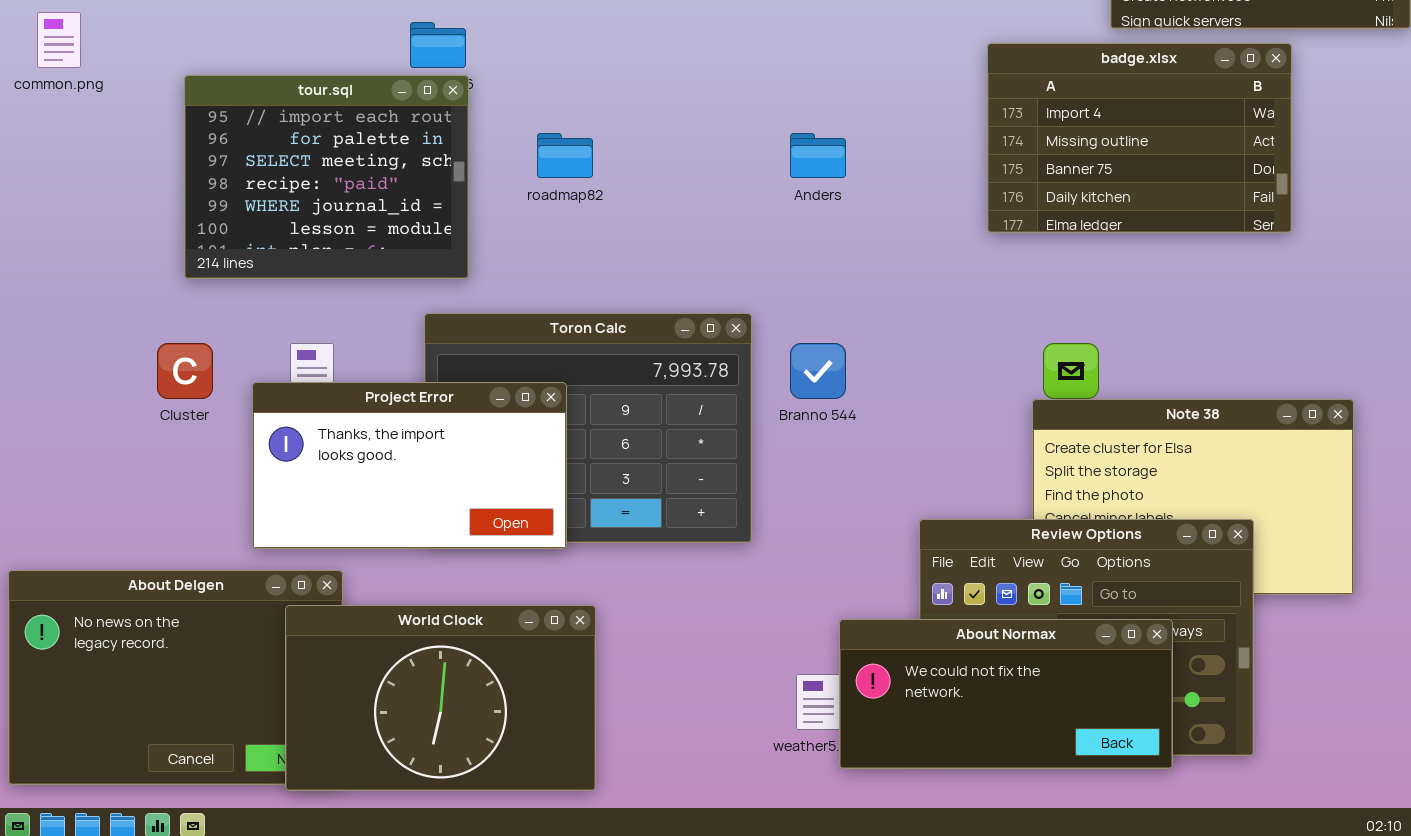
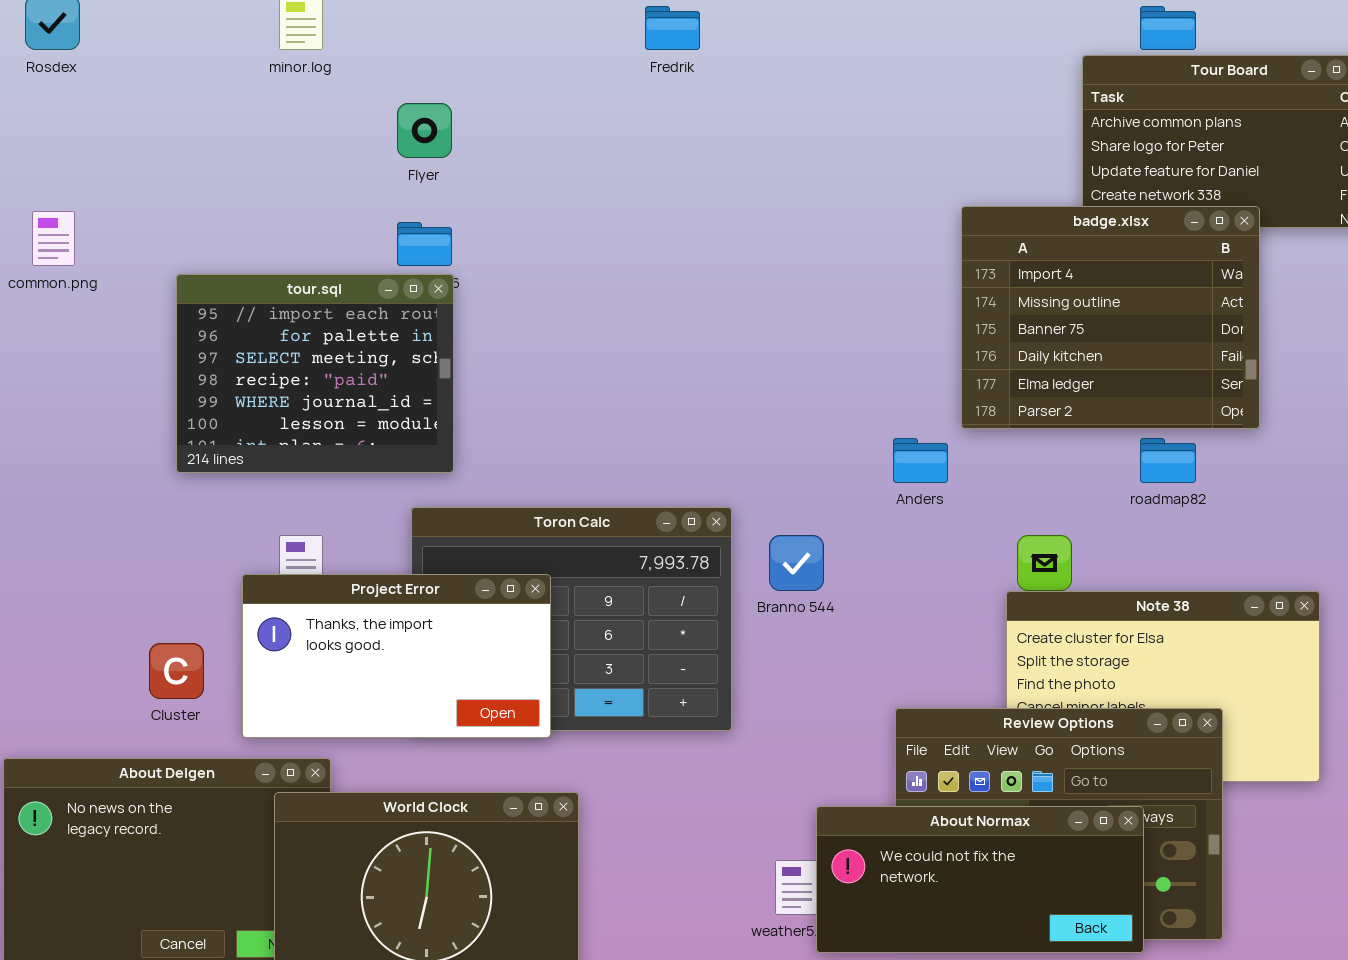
badge.xlsx: [987,43,1292,233] -> [961,206,1260,429], resized
roadmap82: [537,133,593,178] -> [1140,438,1196,483], moved
Anders: [790,133,846,178] -> [893,438,948,483], moved
Cluster: [157,343,213,399] -> [149,643,204,699], moved

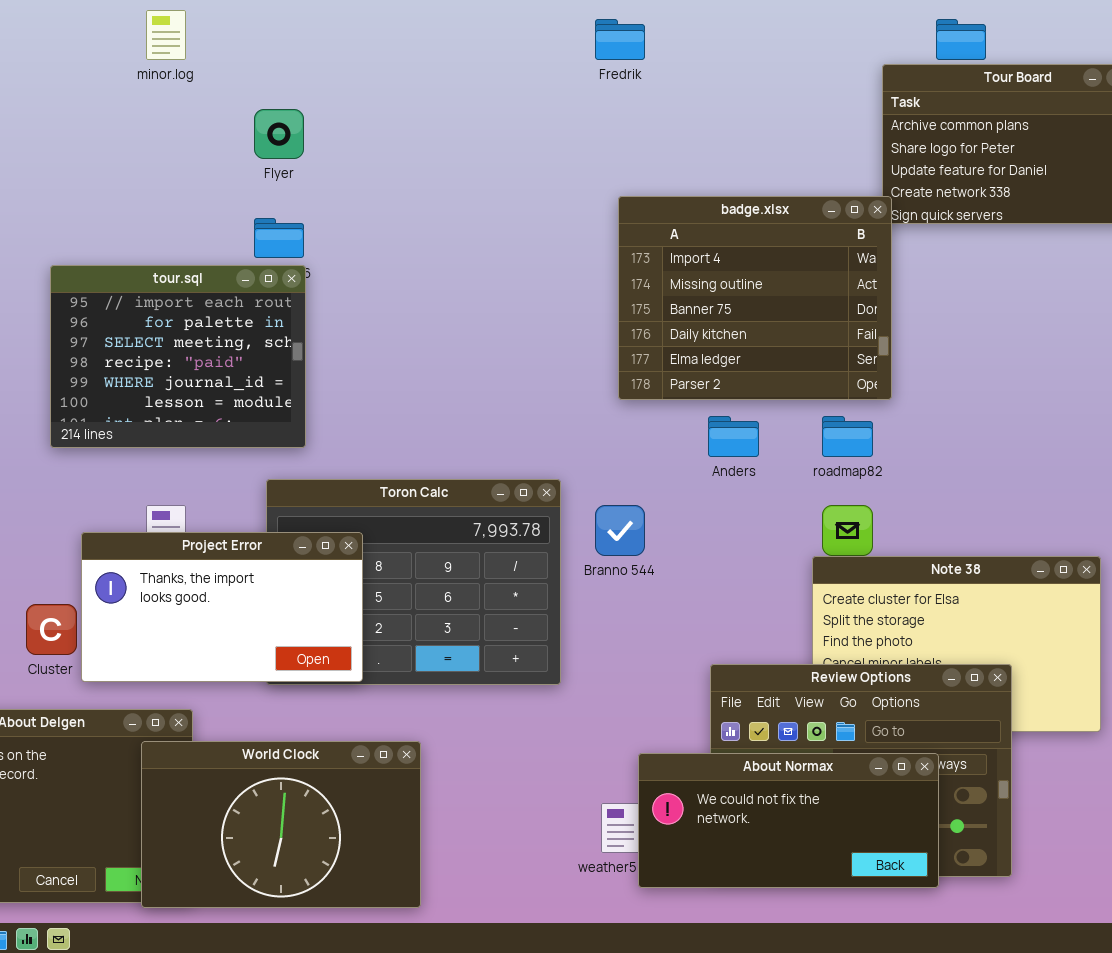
Fredrik: [645,6,700,50] -> [595,19,645,60], moved
badge.xlsx: [961,206,1260,429] -> [618,196,892,400], moved
roadmap82: [1140,438,1196,483] -> [822,416,873,457], moved
Project Error: [242,574,551,738] -> [81,532,363,682], moved

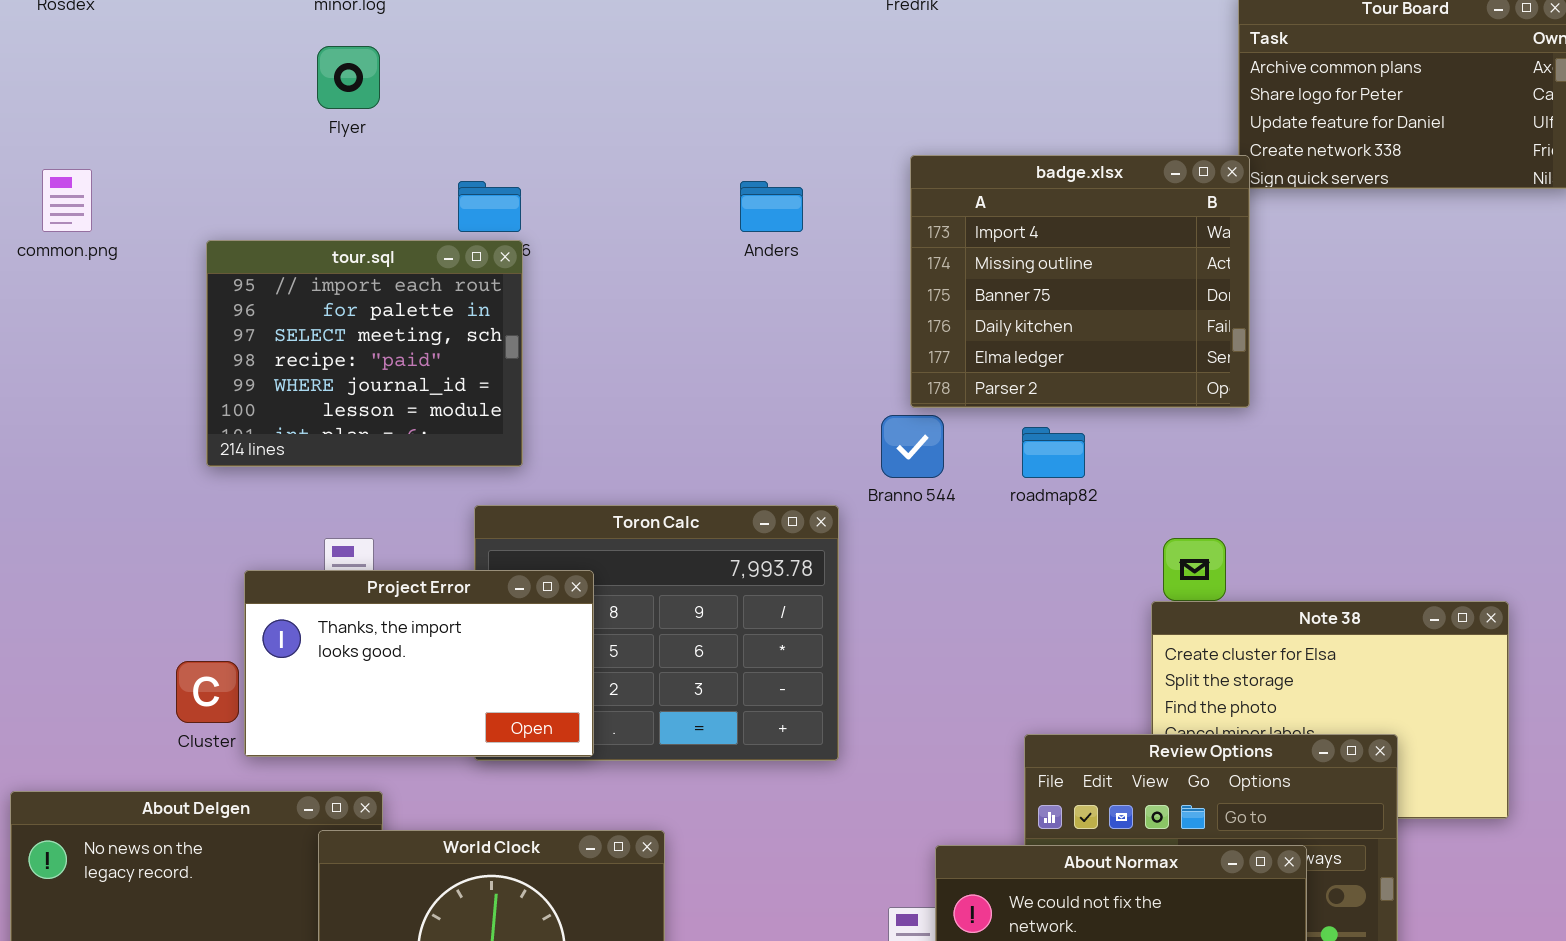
Flyer: [254,109,304,159] -> [317,46,380,109], moved
Anders: [708,416,759,457] -> [740,181,803,232], moved
roadmap82: [822,416,873,457] -> [1022,427,1085,478], moved
Branno 544: [595,505,645,556] -> [881,415,944,478], moved

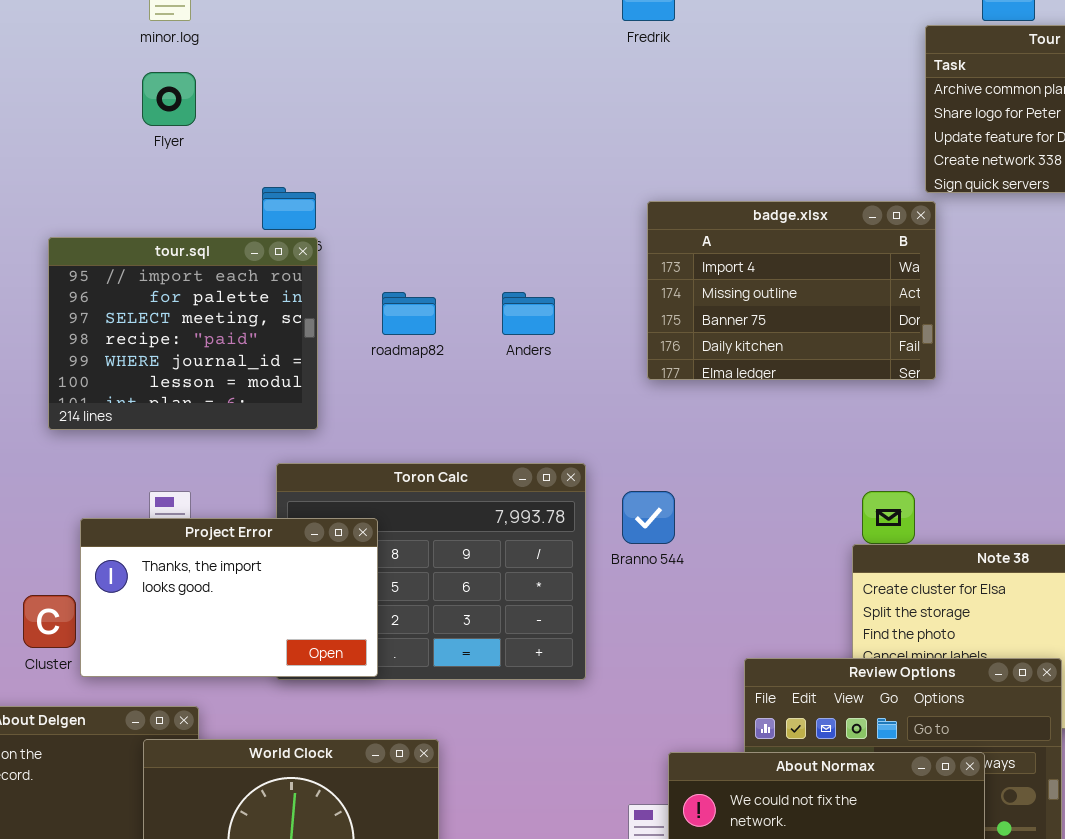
badge.xlsx: [910,155,1250,408] -> [647,201,936,380], resized
Anders: [740,181,803,232] -> [502,292,555,335], moved
Branno 544: [881,415,944,478] -> [622,491,675,544], moved
roadmap82: [1022,427,1085,478] -> [382,292,436,335], moved

